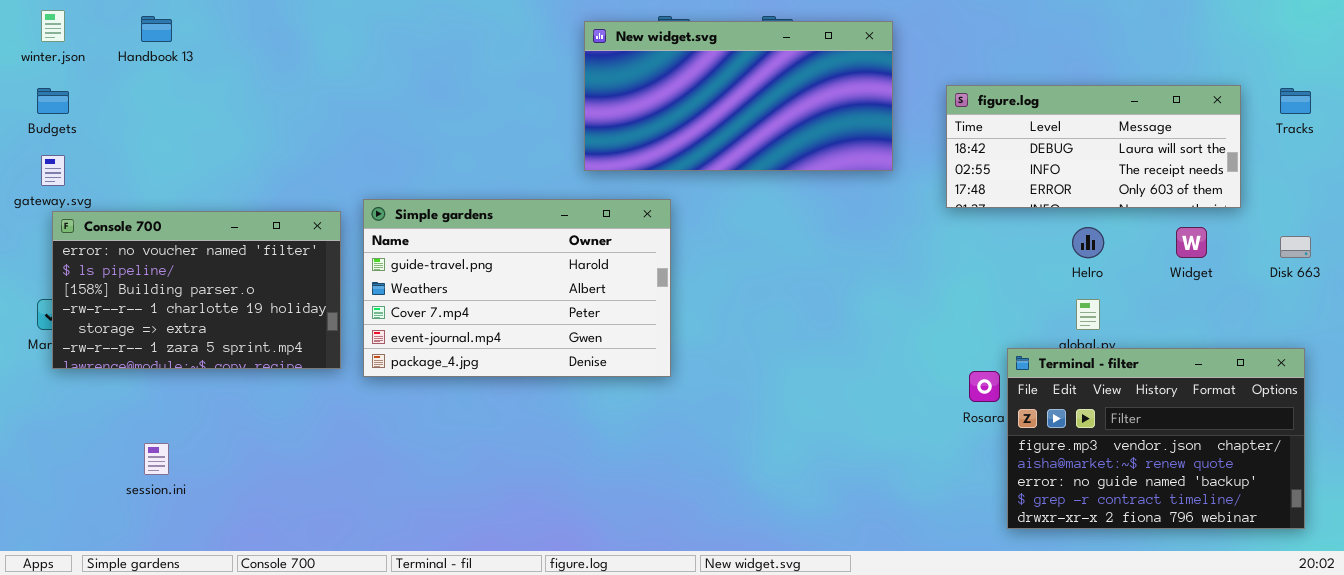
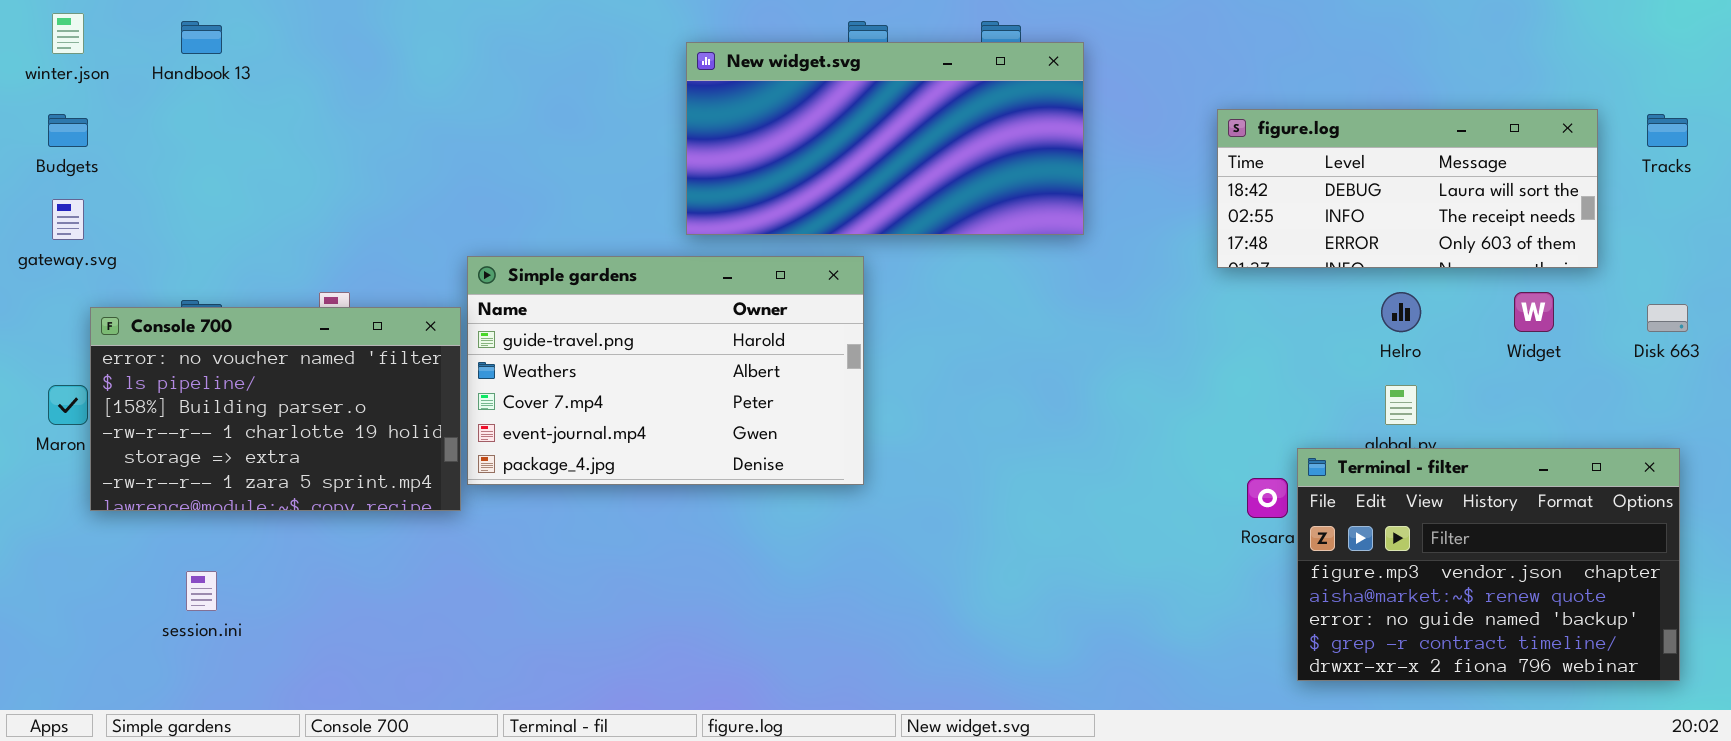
New widget.svg: [584,21,893,171] -> [686,42,1084,235], moved
Console 700: [52,211,341,369] -> [90,307,461,511], moved

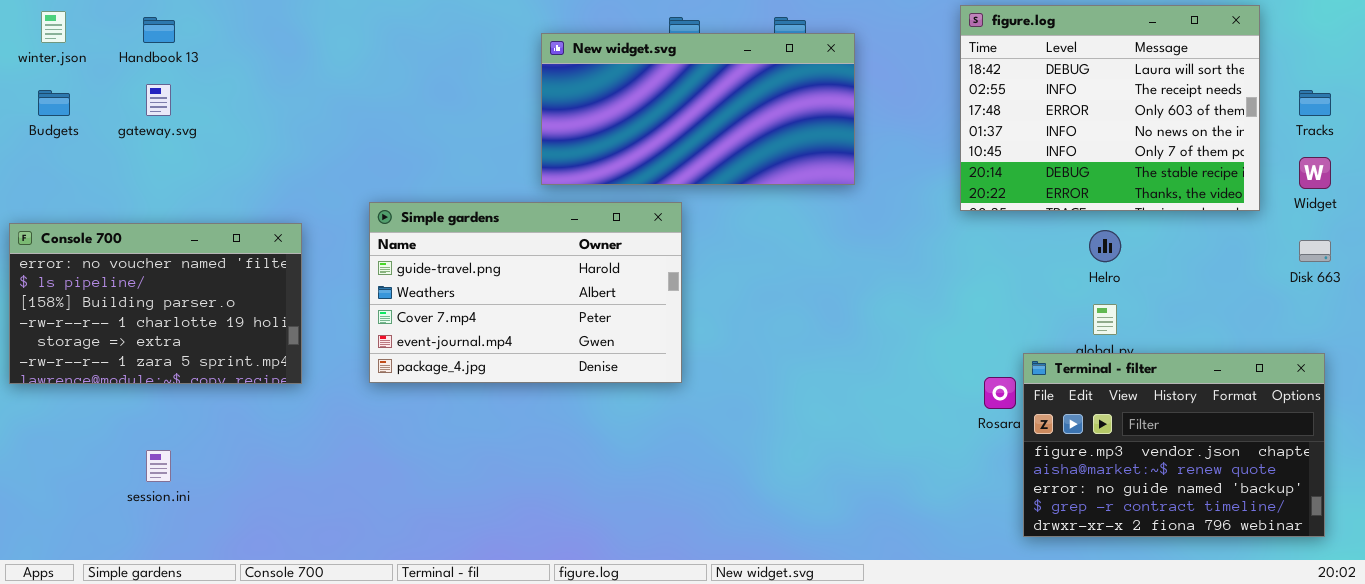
figure.log: [1217,109,1598,268] -> [960,5,1260,211], resized
gateway.svg: [52,199,84,240] -> [146,84,171,116], moved
Widget: [1514,292,1554,332] -> [1299,157,1331,189], moved
Console 700: [90,307,461,511] -> [9,223,302,384], moved

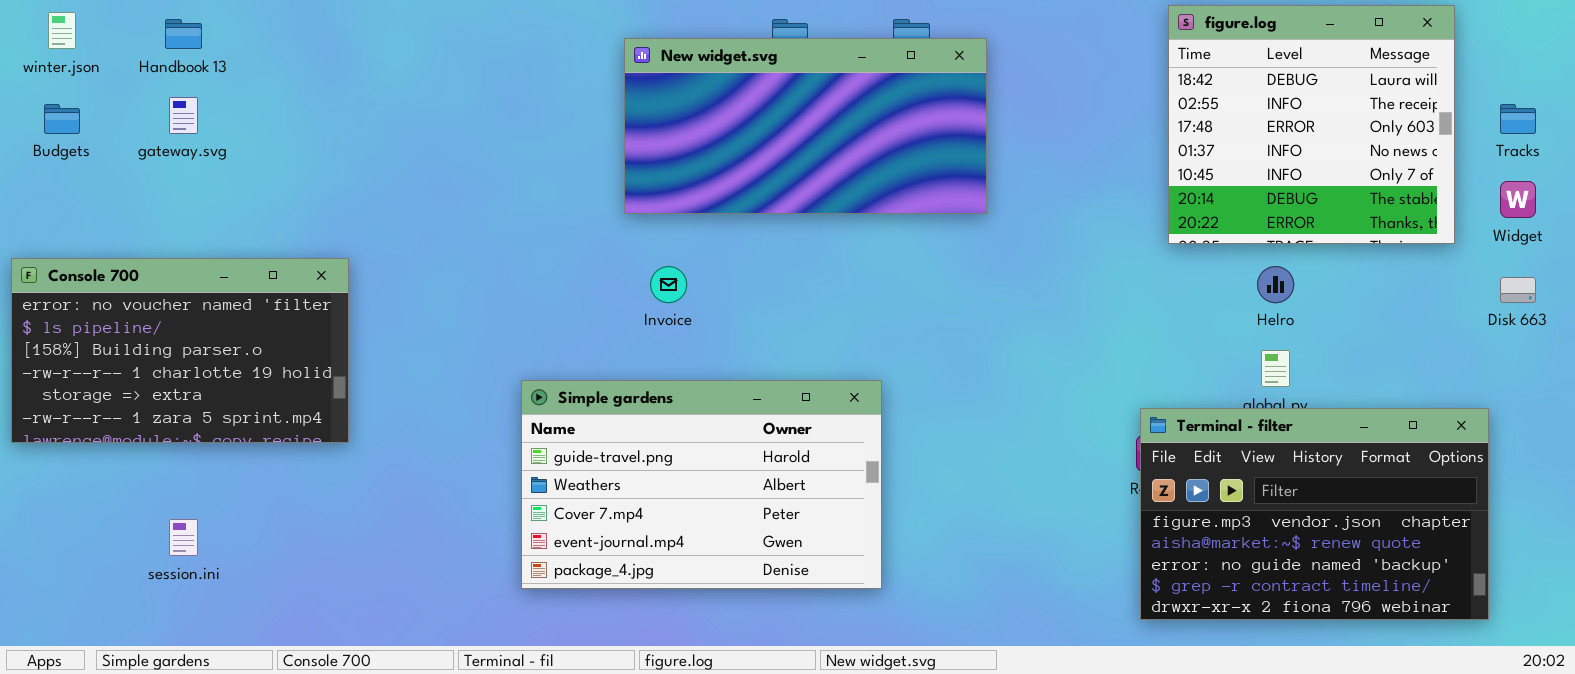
figure.log: [960,5,1260,211] -> [1168,5,1455,244], resized
Simple gardens: [369,202,682,383] -> [521,380,882,589], moved
Terminal - filter: [1023,353,1325,537] -> [1140,408,1489,620], moved

